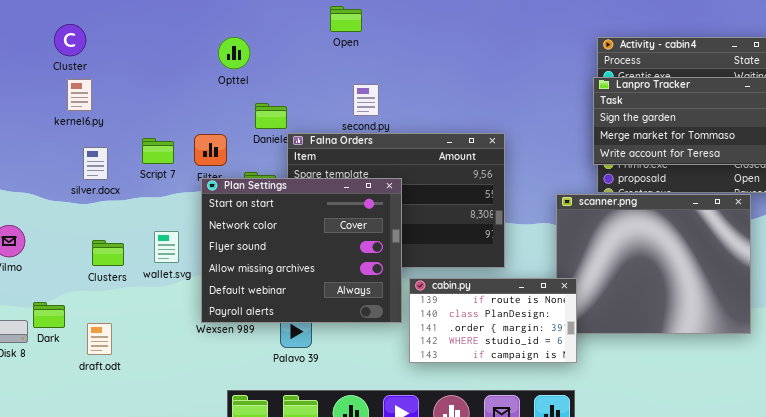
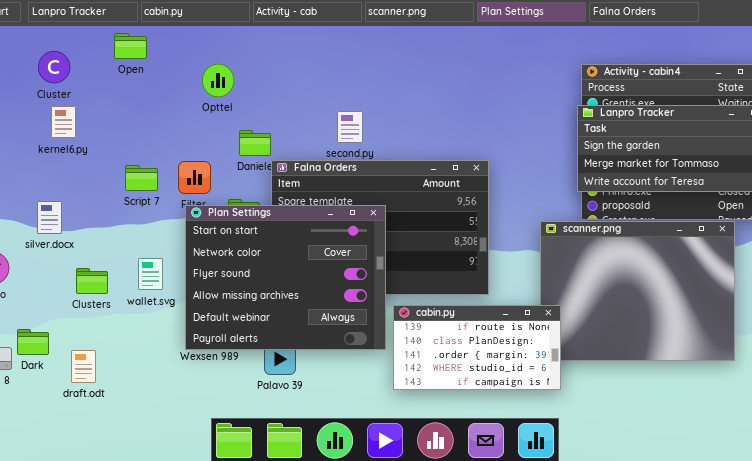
Open: [330,6,362,32] -> [114,33,147,59], moved
silver.docx: [83,147,108,180] -> [37,201,62,234], moved

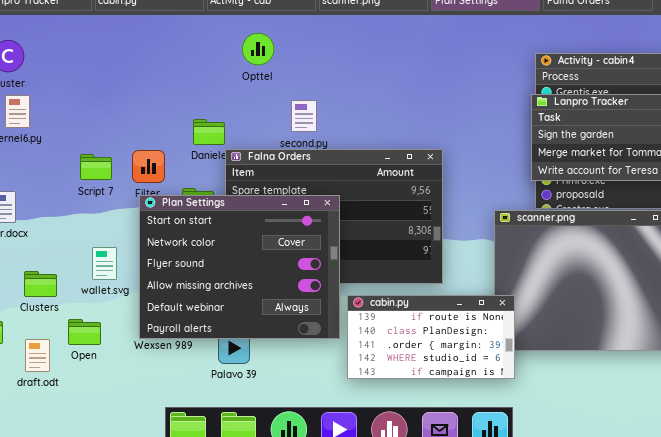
Open: [114,33,147,59] -> [68,319,101,345], moved
Opttel: [202,64,234,97] -> [242,33,274,65], moved
Clusters: [76,268,108,294] -> [24,271,57,297], moved

